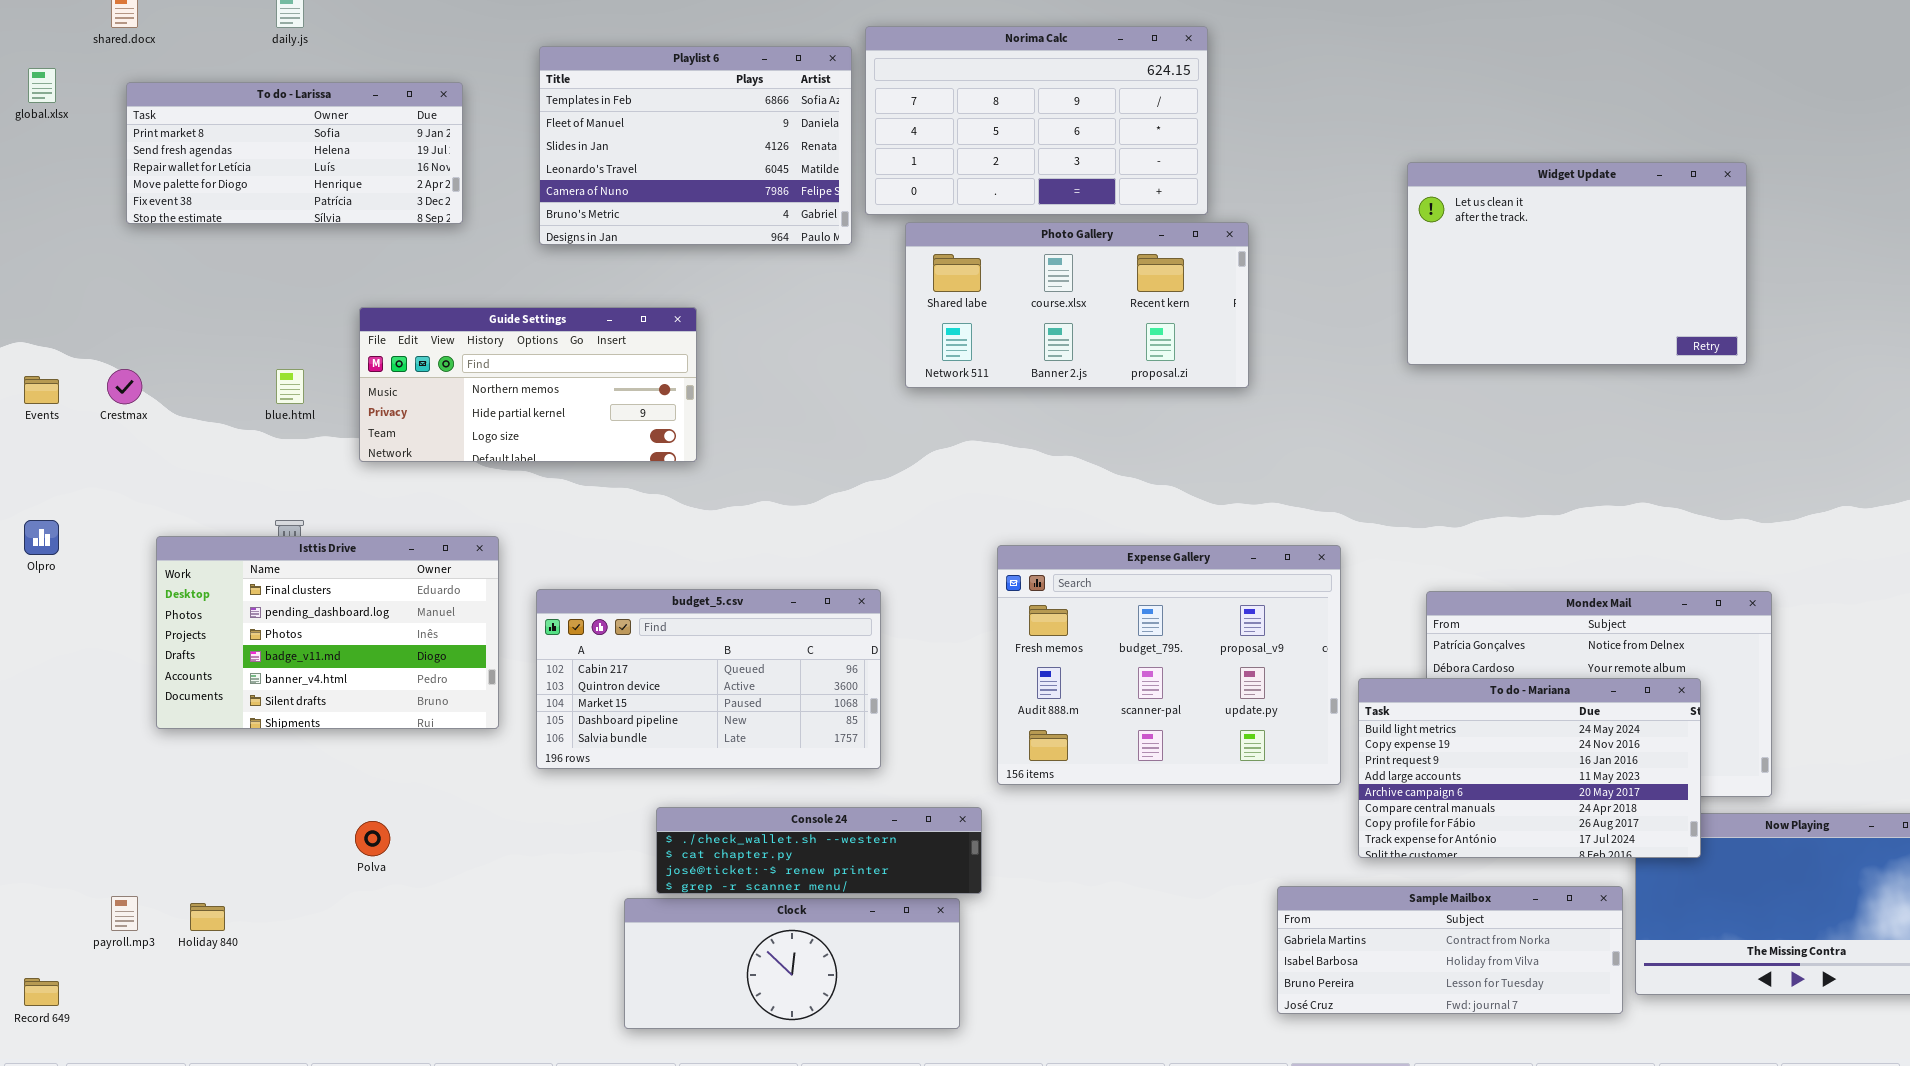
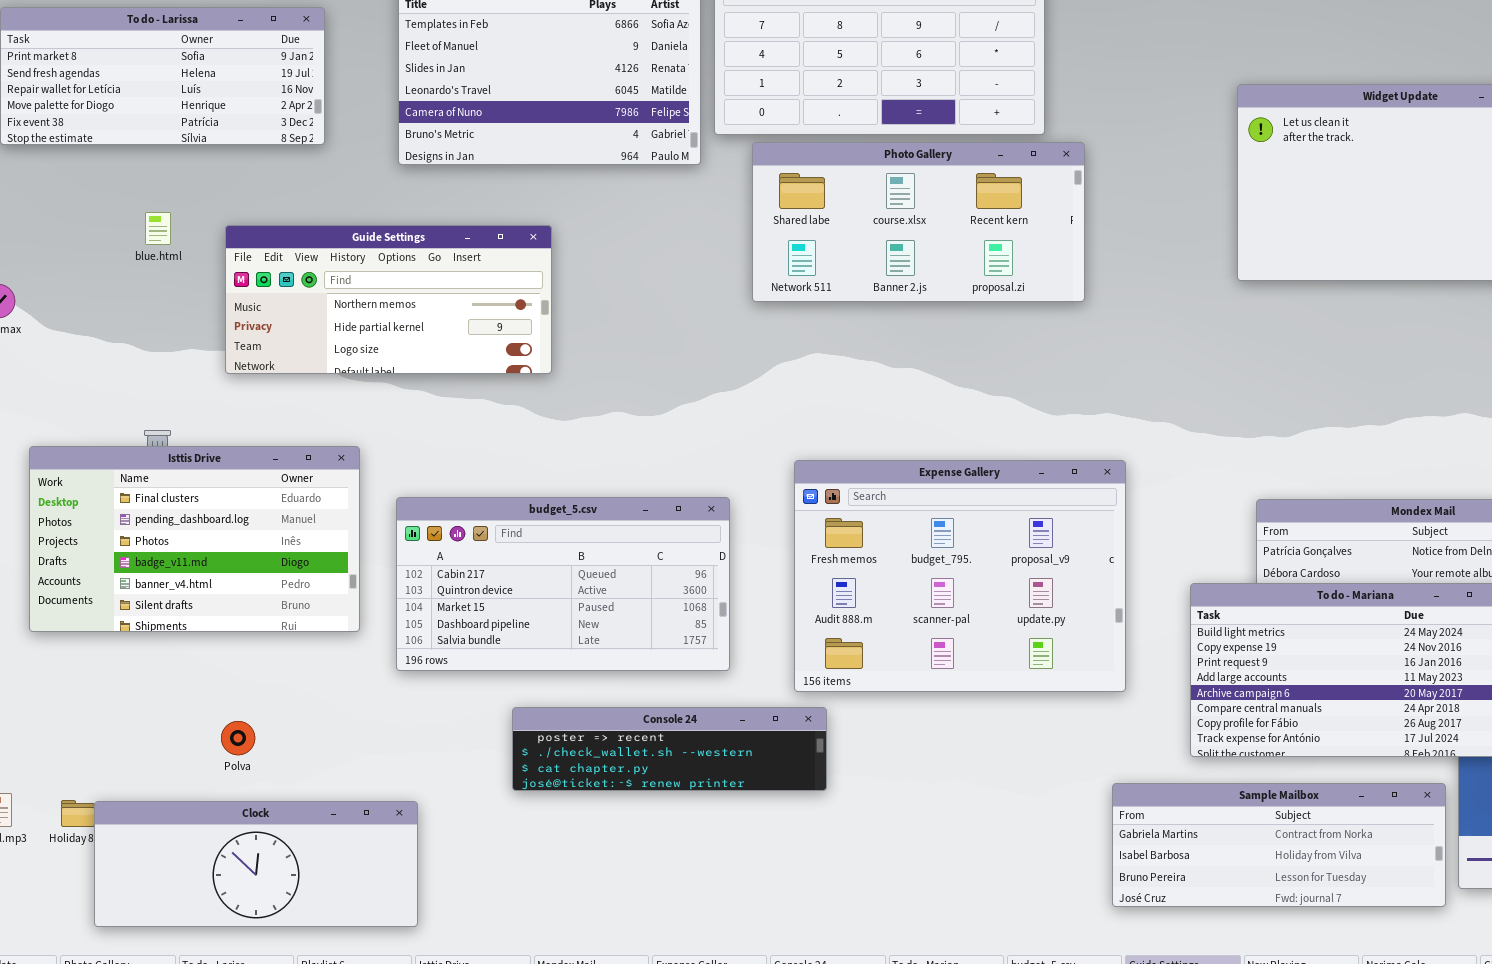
blue.html: [276,369,304,404] -> [145,212,171,245], moved
Expense Gallery: [997,545,1341,785] -> [794,460,1126,692], moved
Console 24: [656,807,982,894] -> [512,707,827,791], scrolled up 1 row
Clock: [624,898,960,1029] -> [94,801,418,927], moved

